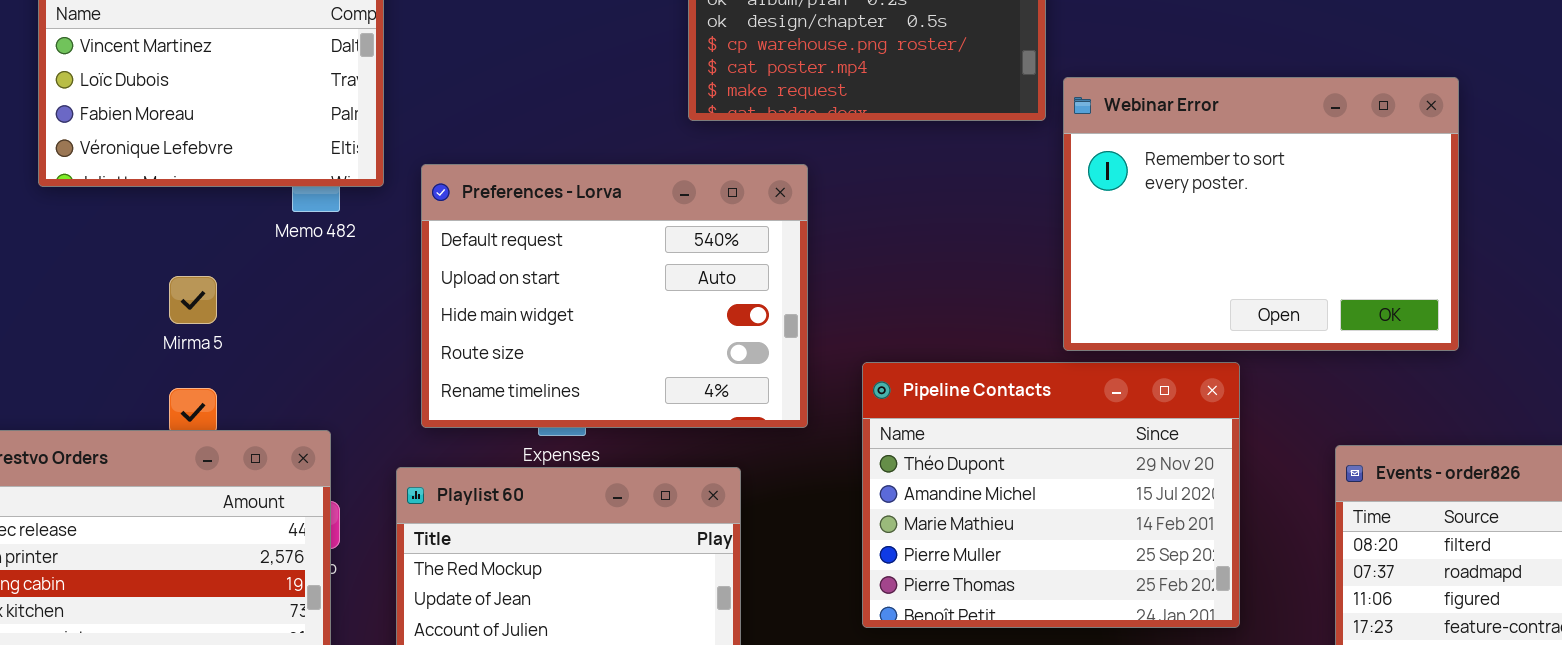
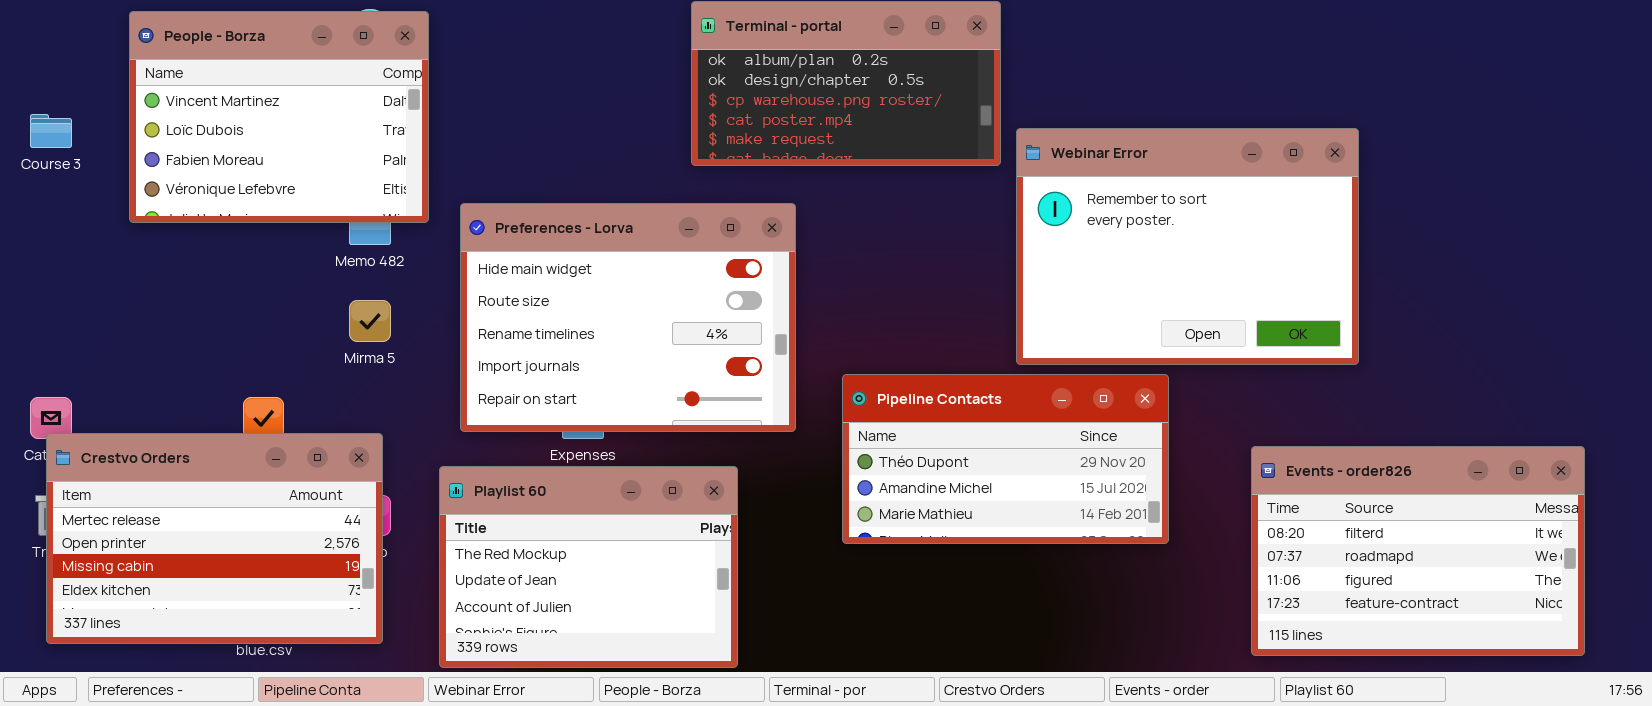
Preferences - Lorva: [421,164,808,428] -> [460,203,796,432], scrolled down 2 rows
Mirma 5: [169,276,217,324] -> [349,300,391,342], moved
Pipeline Contacts: [862,362,1240,628] -> [842,374,1169,544], resized

